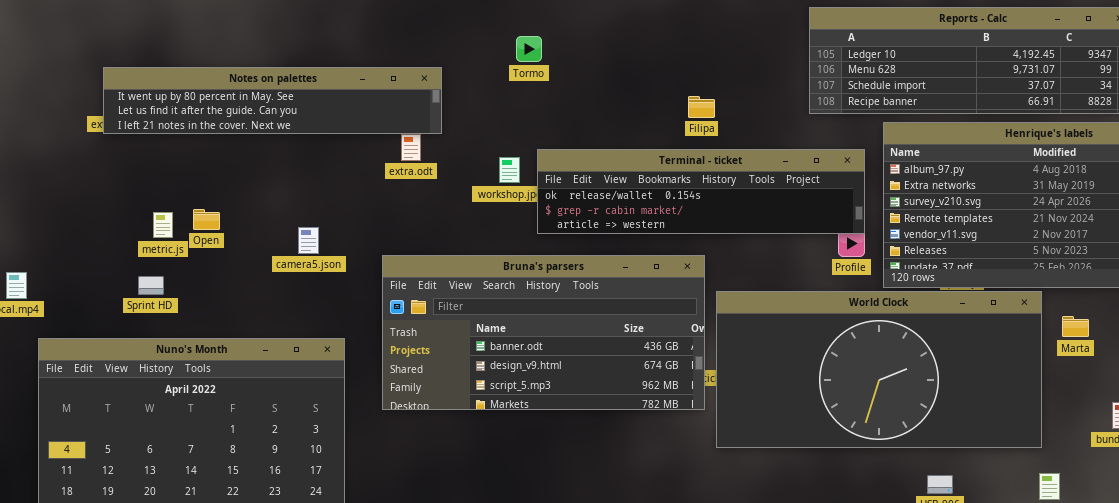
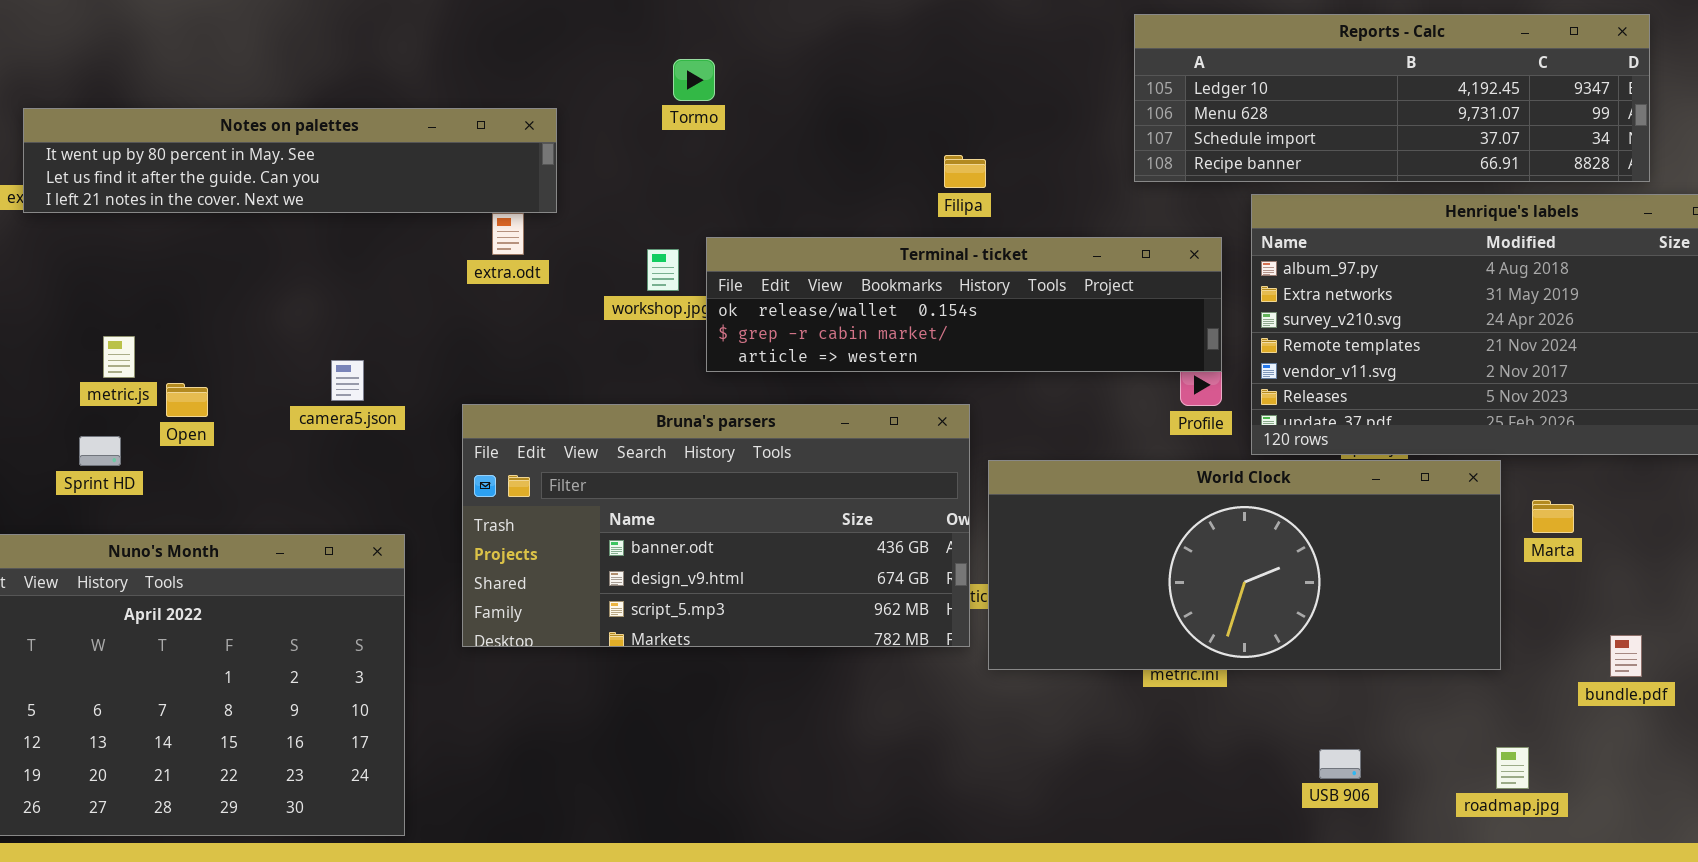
Open: [193,209,220,230] -> [166,383,208,417], moved
World Clock: [716,291,1042,448] -> [988,460,1501,670], resized

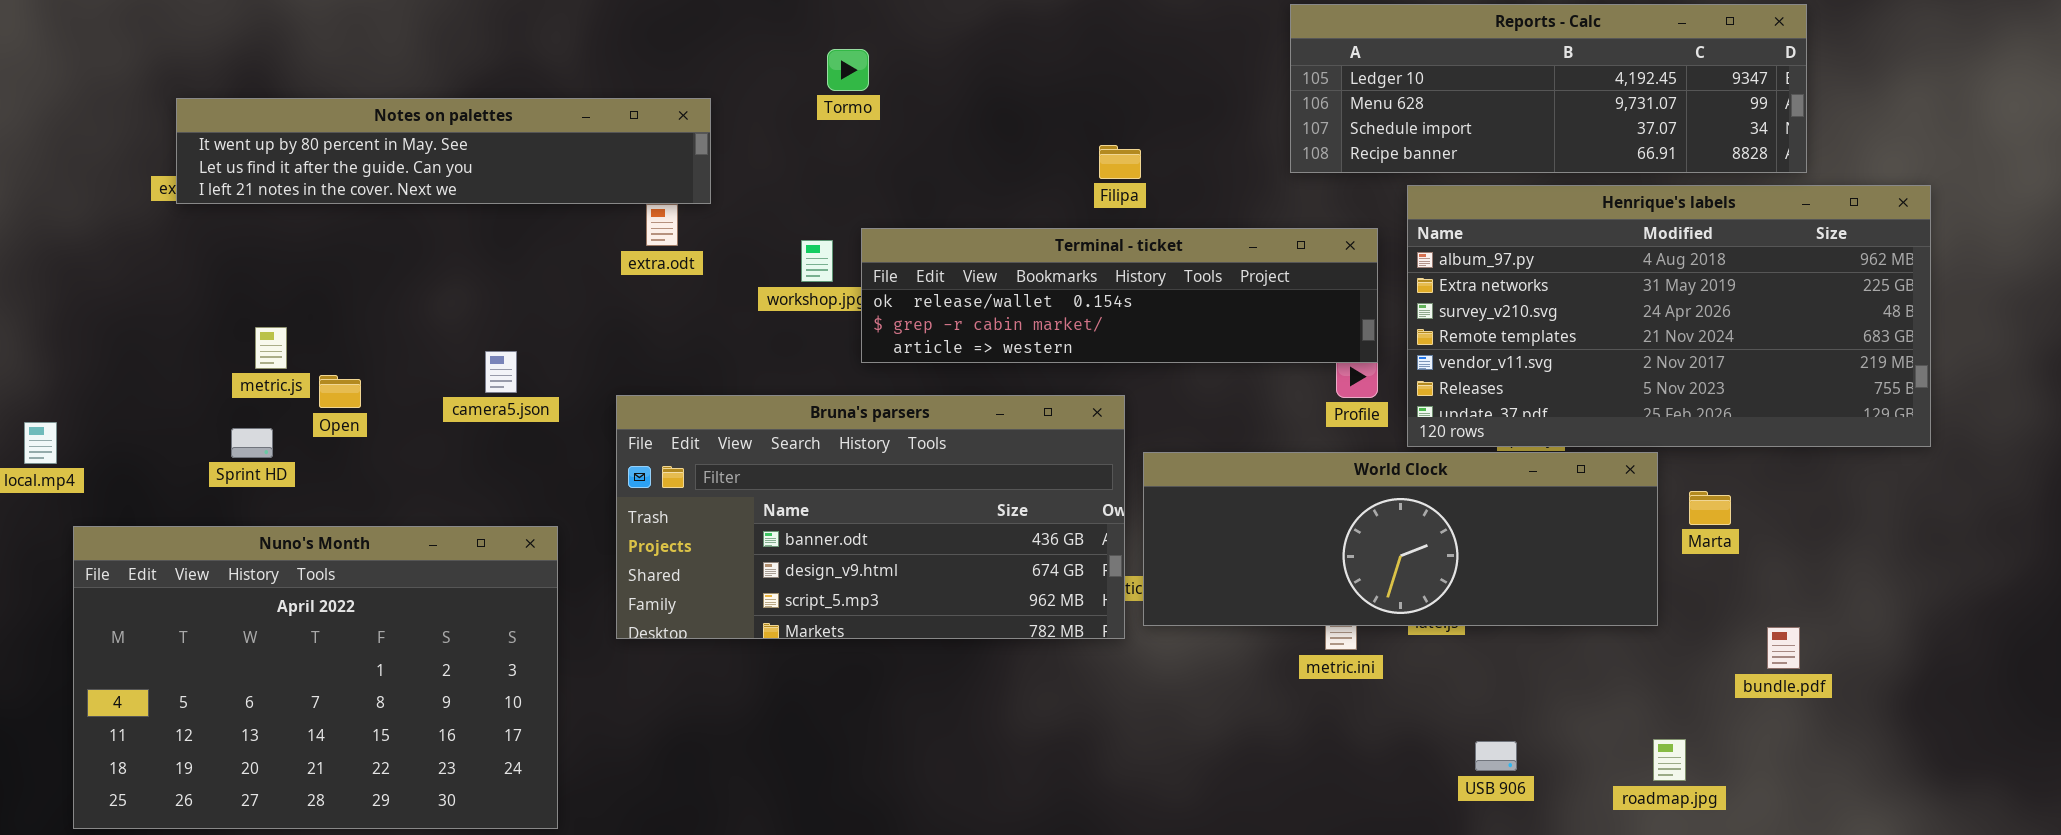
World Clock: [988,460,1501,670] -> [1143,452,1658,626], resized

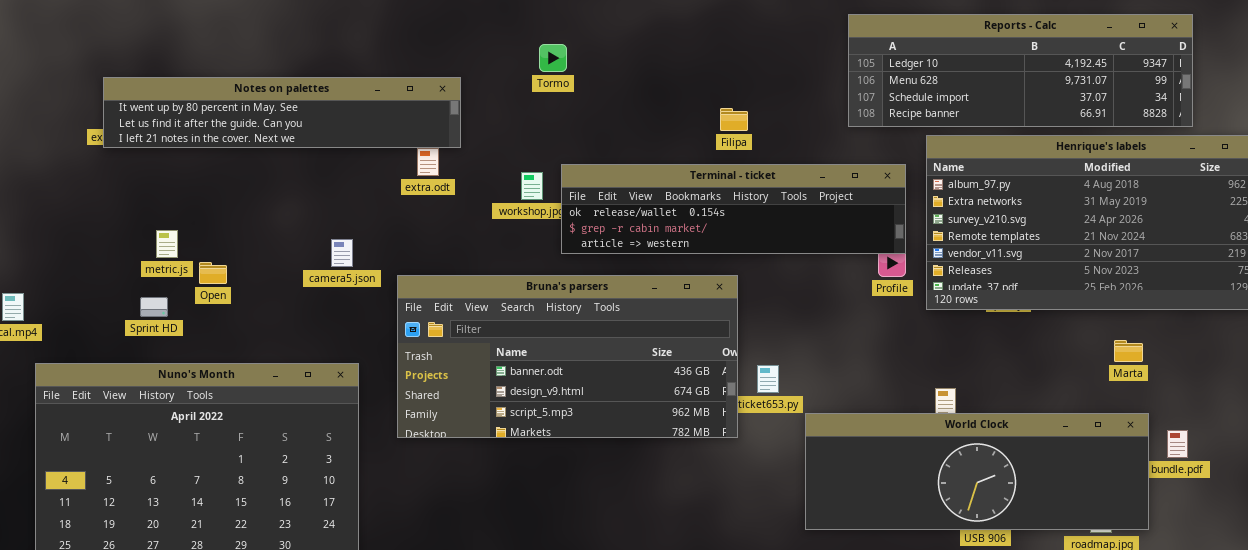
camera5.json: [485,351,517,393] -> [331,239,353,267], moved
World Clock: [1143,452,1658,626] -> [805,413,1149,530], moved

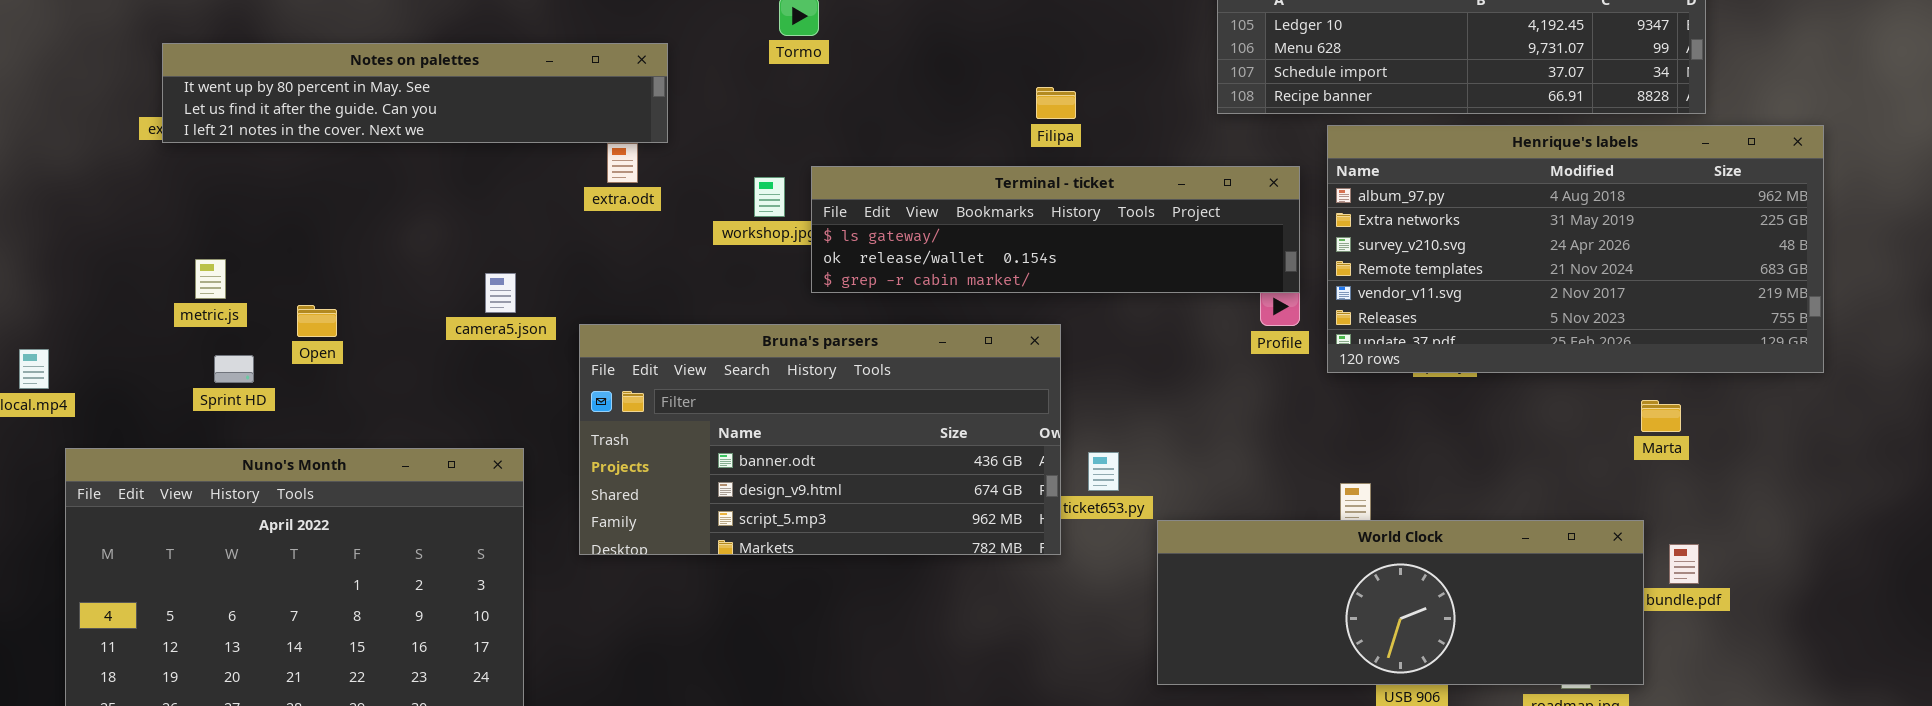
Terminal - ticket: [561,164,906,254] -> [811,166,1300,293], scrolled up 1 row
metric.js: [156,230,178,258] -> [195,259,226,299], moved
Marta: [1114,340,1143,362] -> [1641,400,1681,432], moved

